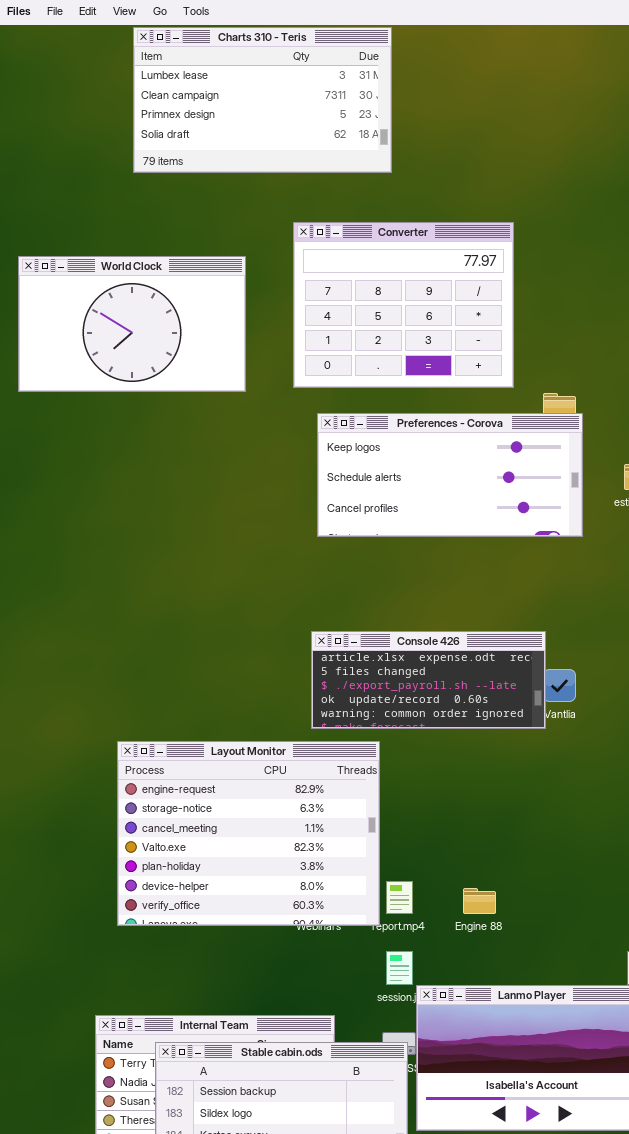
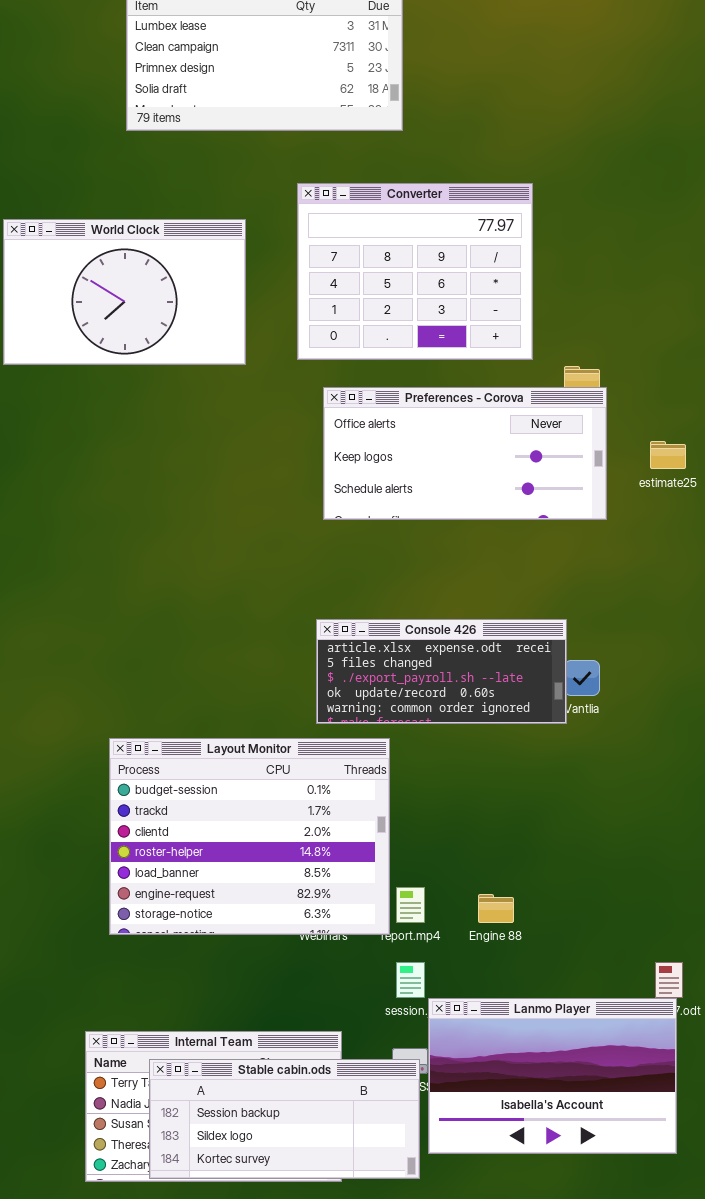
Preferences - Corova: [317,413,583,537] -> [323,387,607,520], scrolled up 1 row
Layout Monitor: [117,741,380,926] -> [109,738,390,935], scrolled up 5 rows

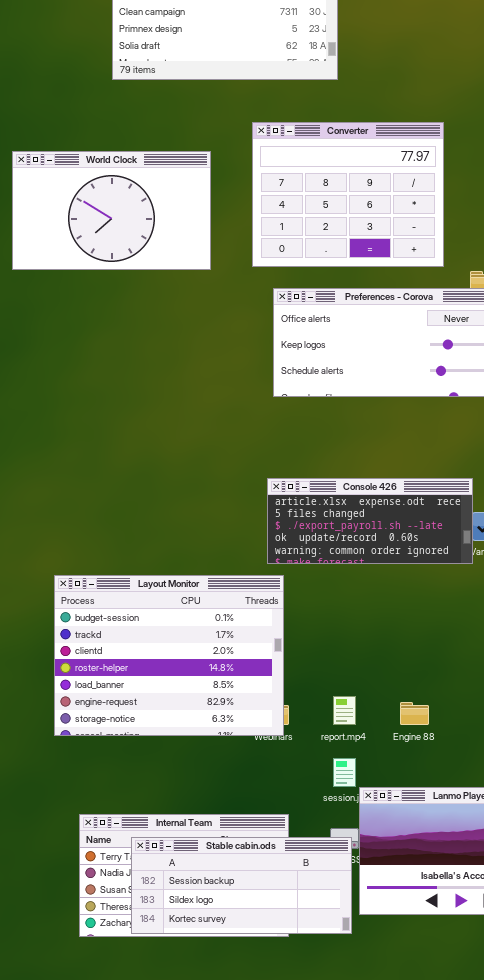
Layout Monitor: [109,738,390,935] -> [54,575,284,736], moved

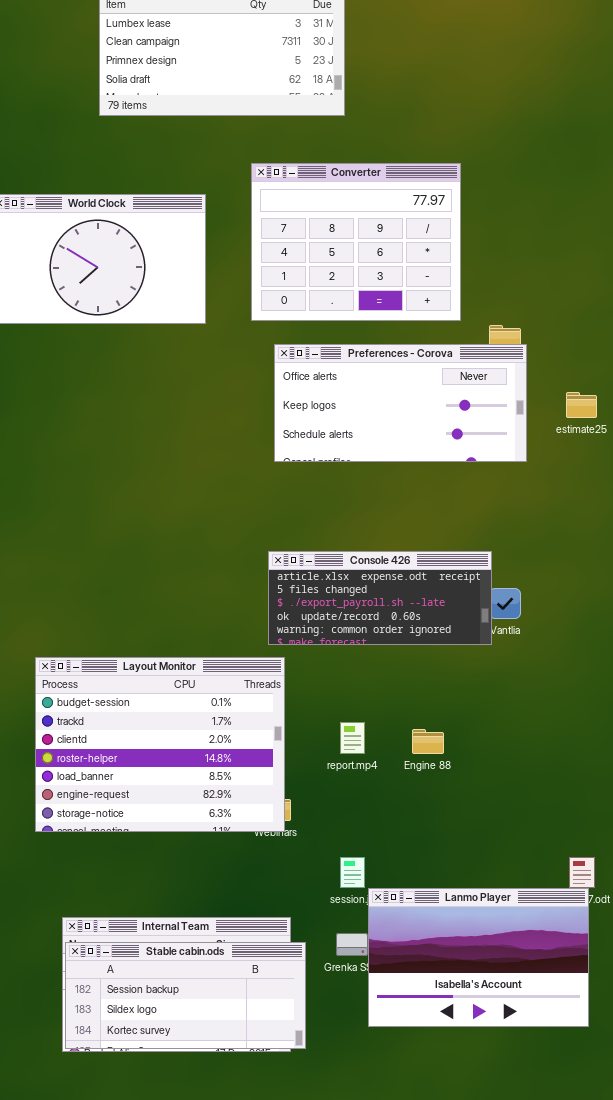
report.mp4: [333,696,356,725] -> [340,722,365,754], moved
Engine 88: [400,702,429,725] -> [412,729,444,754], moved
Stable cabin.ods: [131,837,352,934] -> [65,942,306,1049], moved

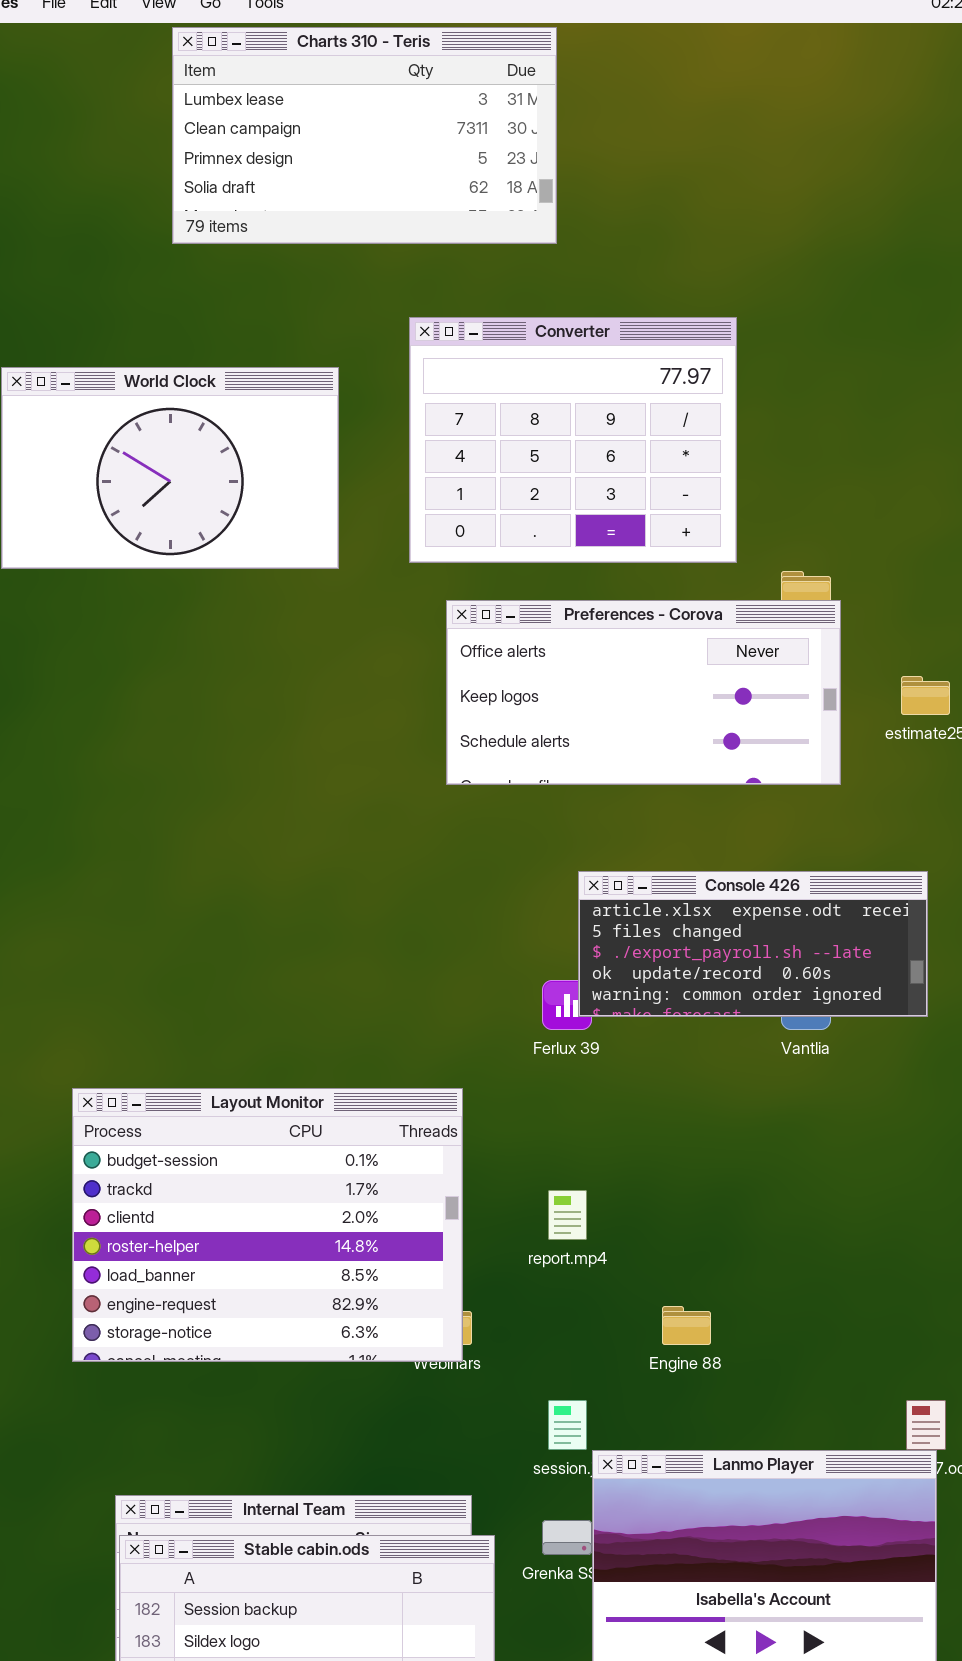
Console 426: [268,551,492,645] -> [578,871,928,1017], moved
Engine 88: [412,729,444,754] -> [662,1306,711,1345], moved

